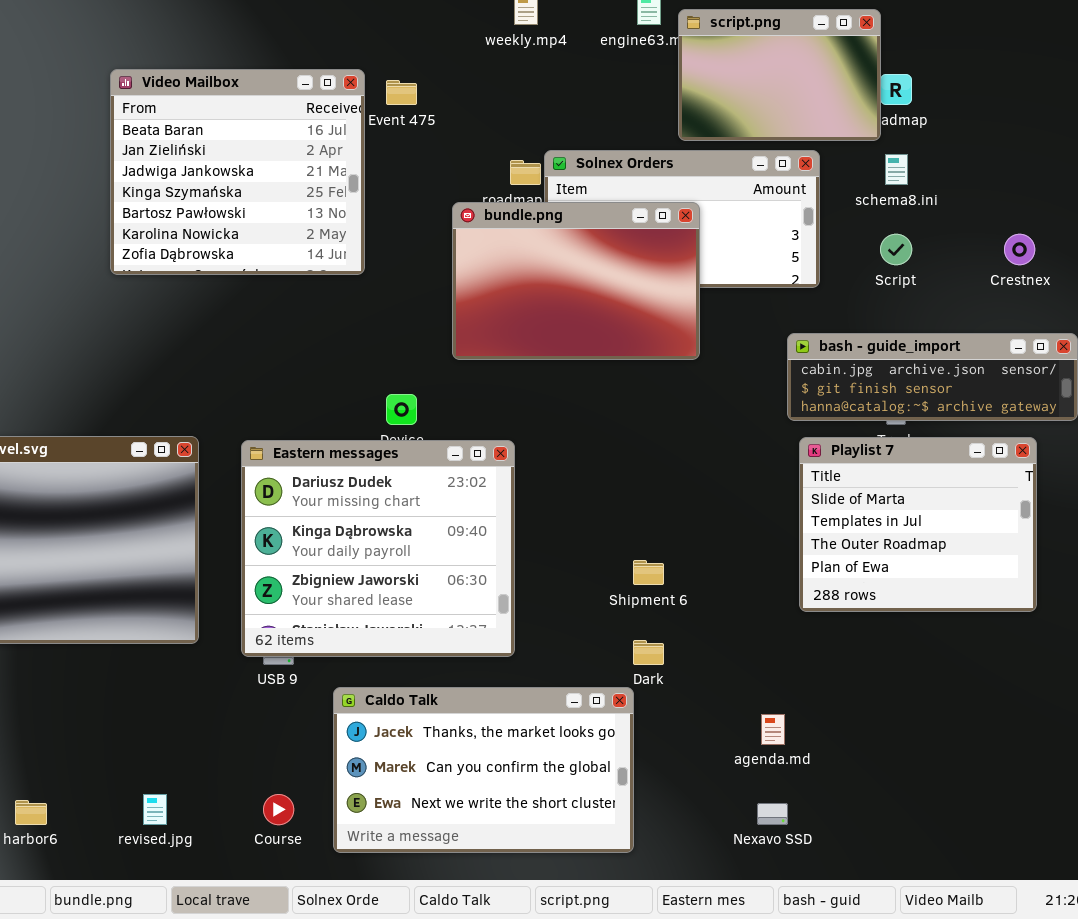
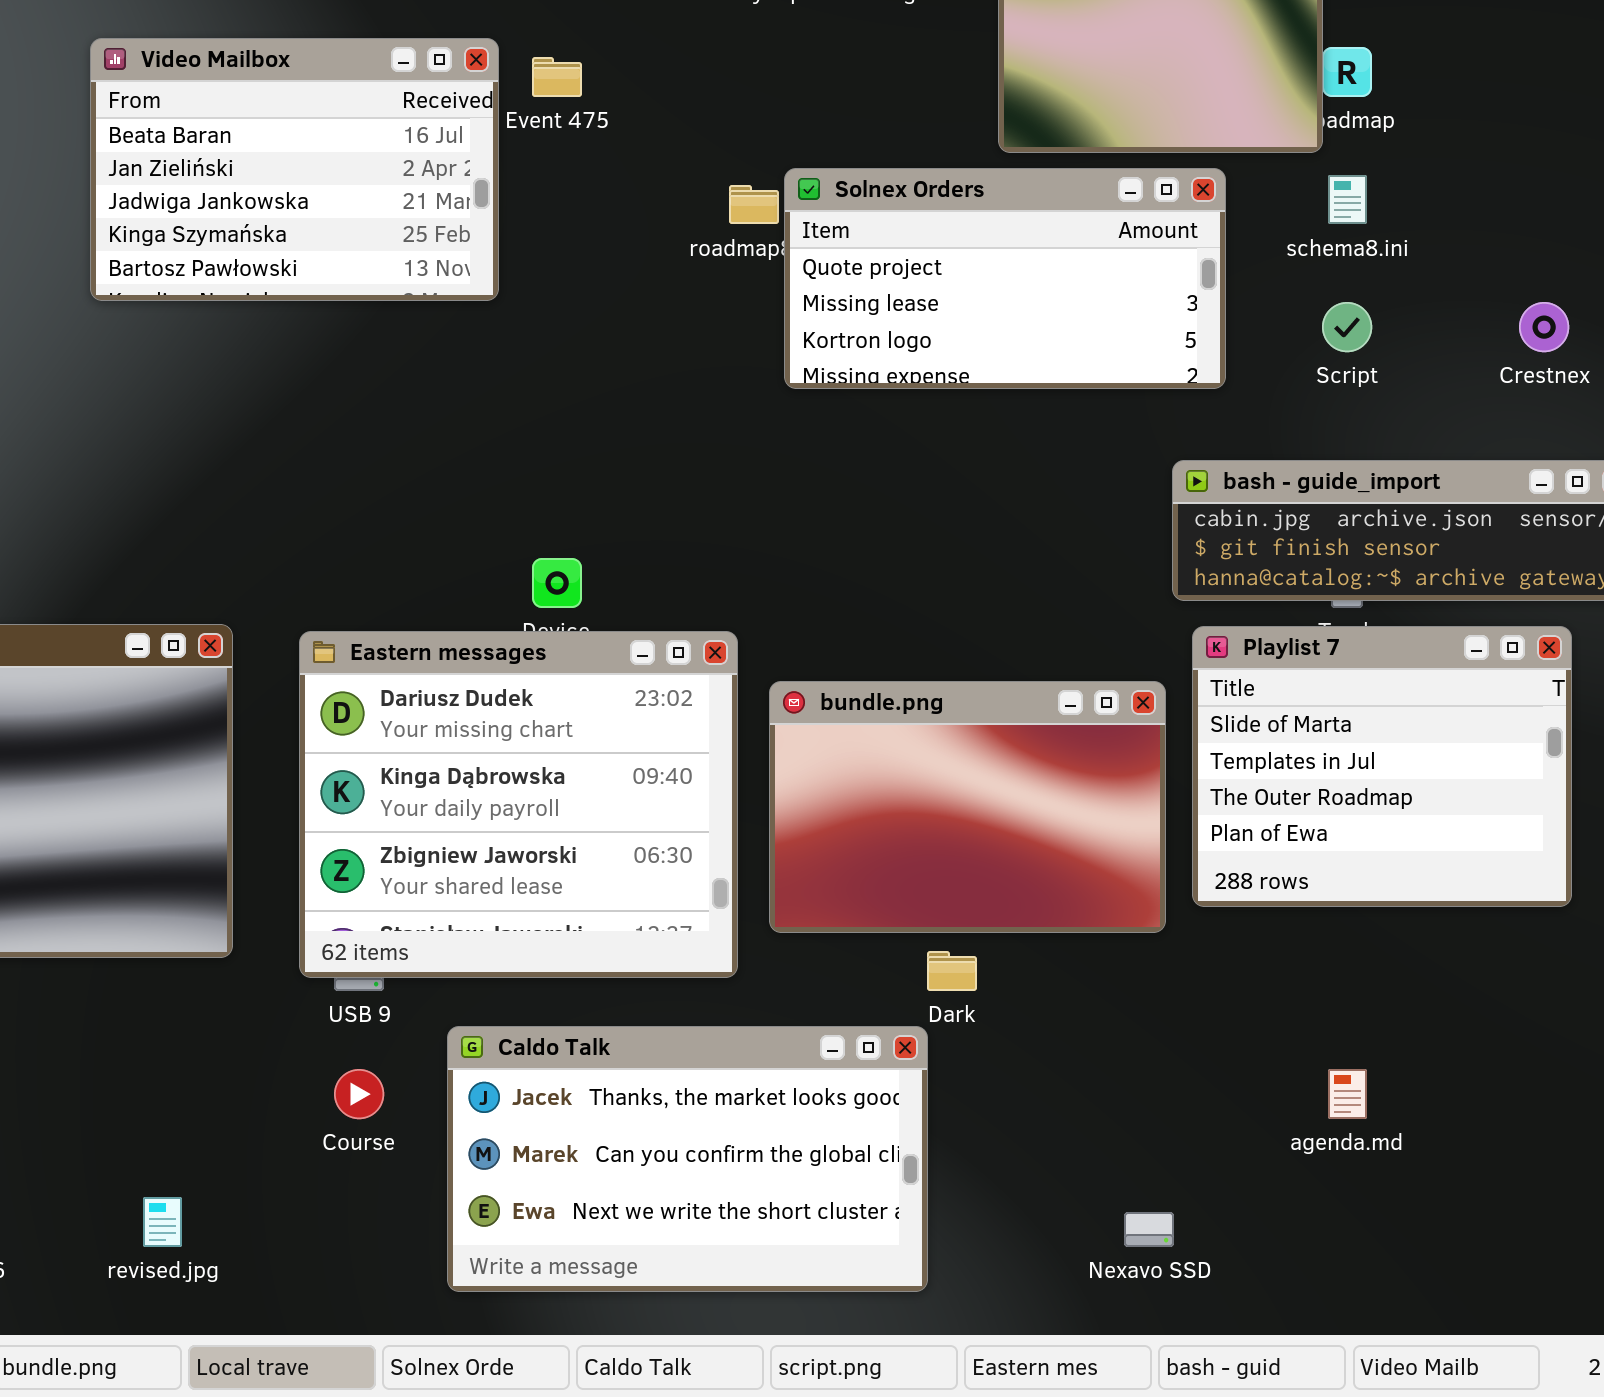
Video Mailbox: [110,69,365,275] -> [90,38,499,301], resized
bundle.png: [452,202,700,360] -> [769,681,1166,933], moved
agenda.md: [761,714,785,745] -> [1328,1069,1367,1119], moved
Course: [263,794,294,825] -> [334,1069,384,1119], moved

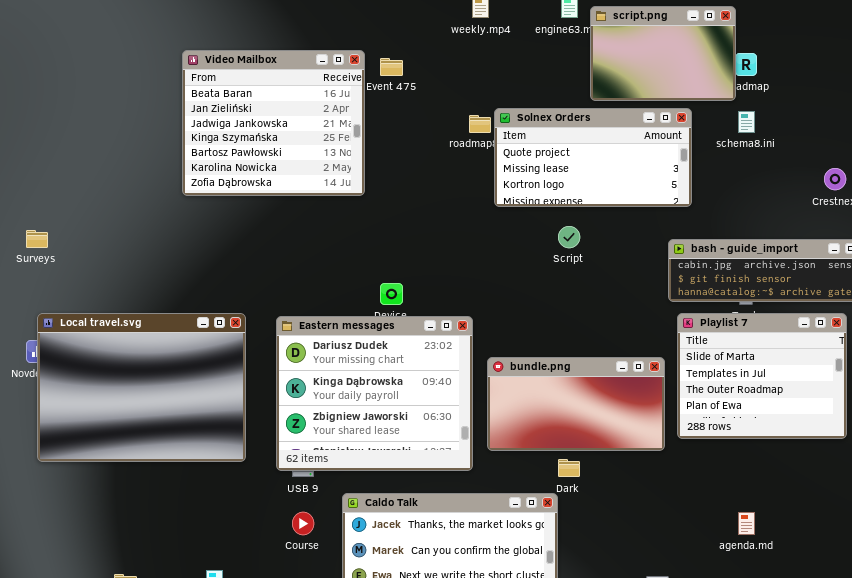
Video Mailbox: [90,38,499,301] -> [182,50,365,196], resized
Script: [1322,302,1372,352] -> [558,226,580,248], moved
bundle.png: [769,681,1166,933] -> [487,357,665,451], resized

